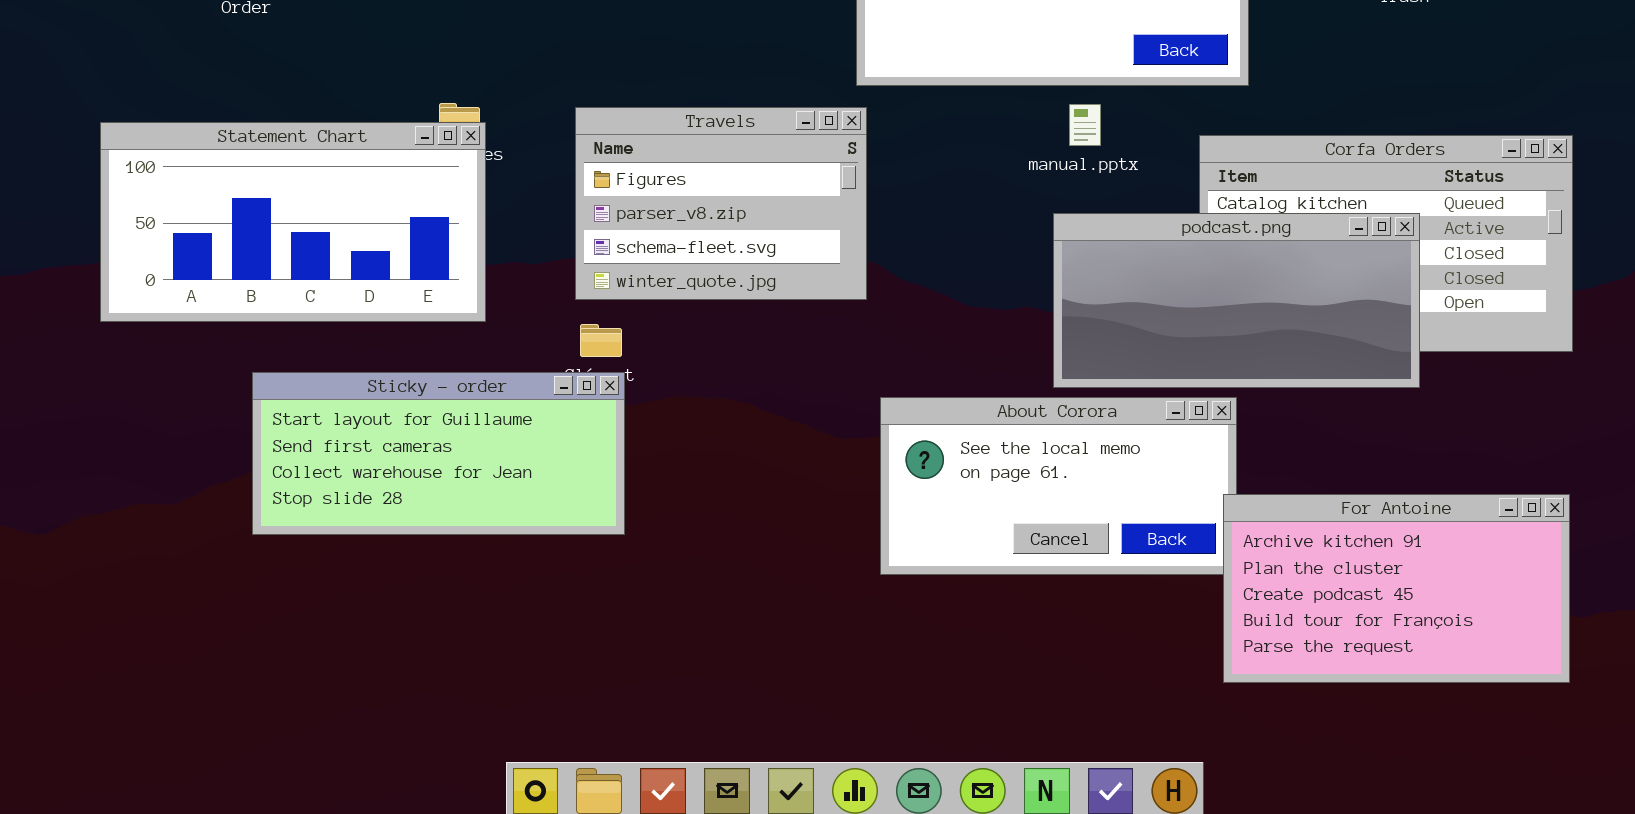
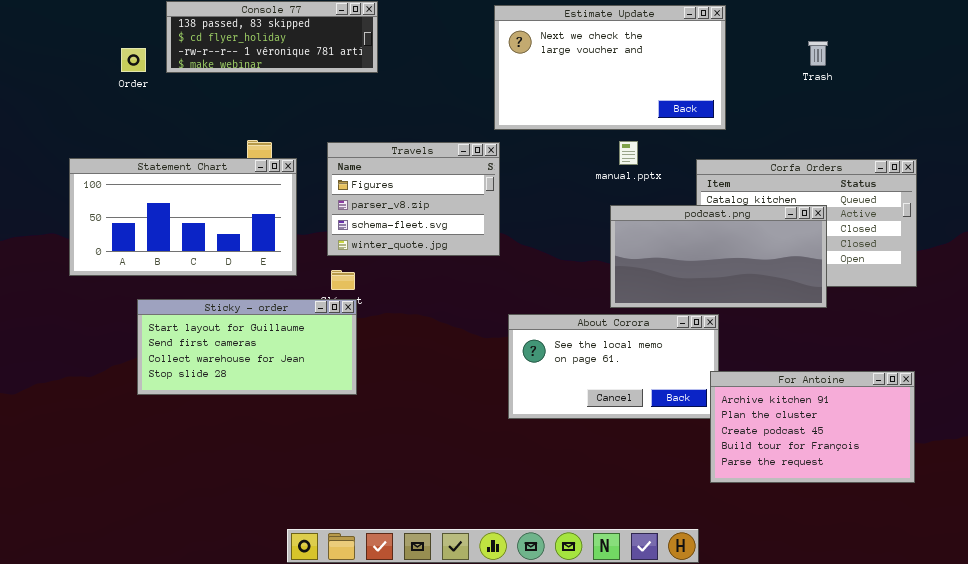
Statement Chart: [100,122,486,322] -> [69,158,297,276], moved

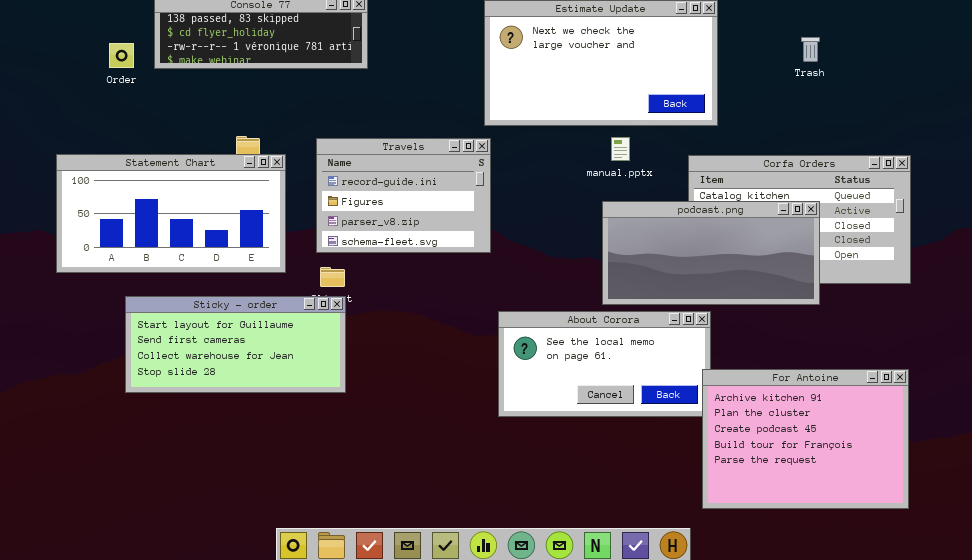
Travels: [327,142,500,256] -> [316,138,491,253], scrolled up 1 row
For Antoine: [710,371,915,483] -> [702,369,909,509], resized

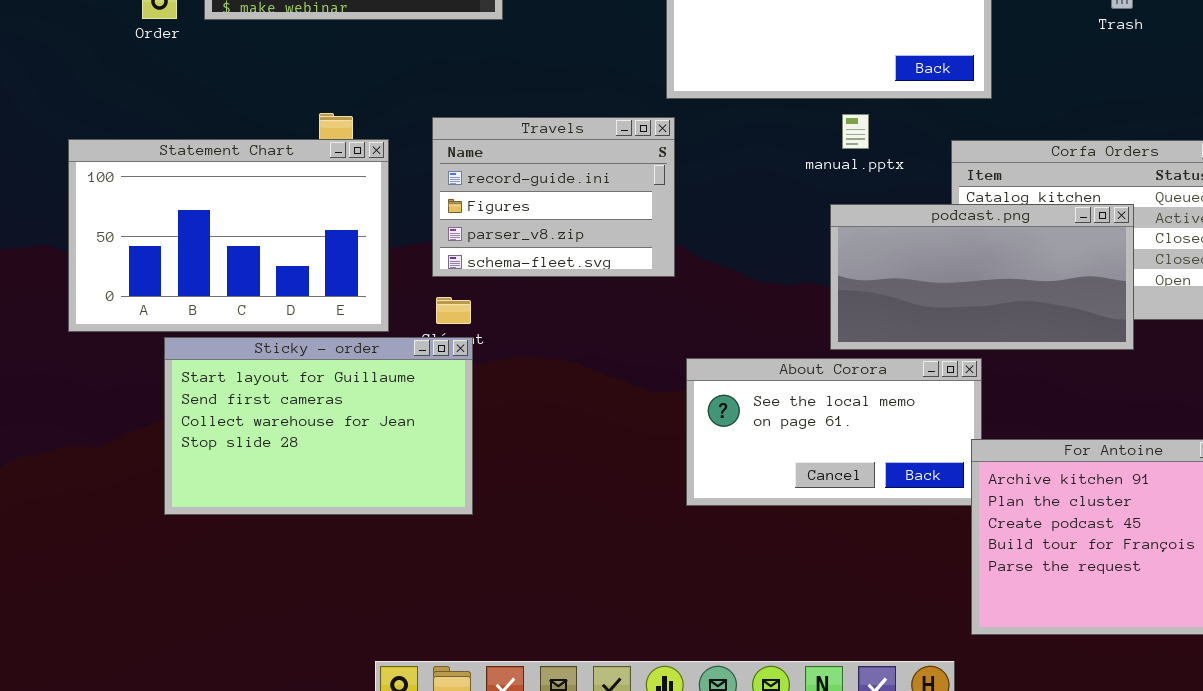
Statement Chart: [56,154,286,273] -> [68,139,389,332], resized
Sticky - order: [125,296,346,393] -> [164,337,473,515], resized

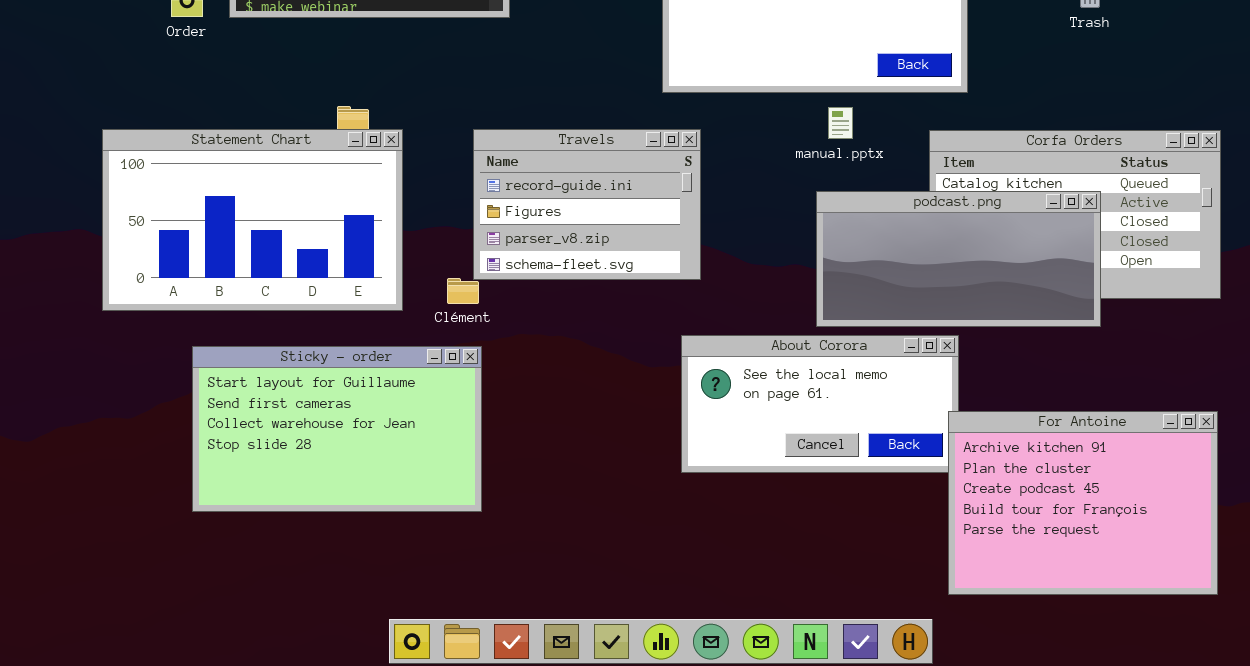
Travels: [432,117,675,277] -> [473,129,701,280], moved
Sticky - order: [164,337,473,515] -> [192,346,482,512], moved

